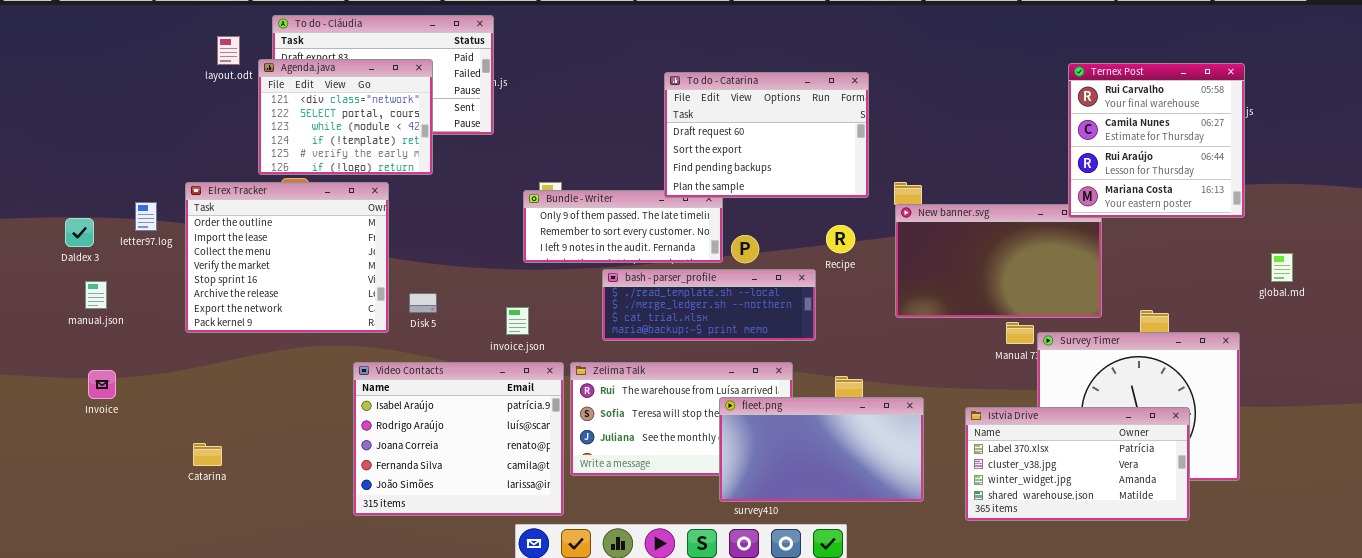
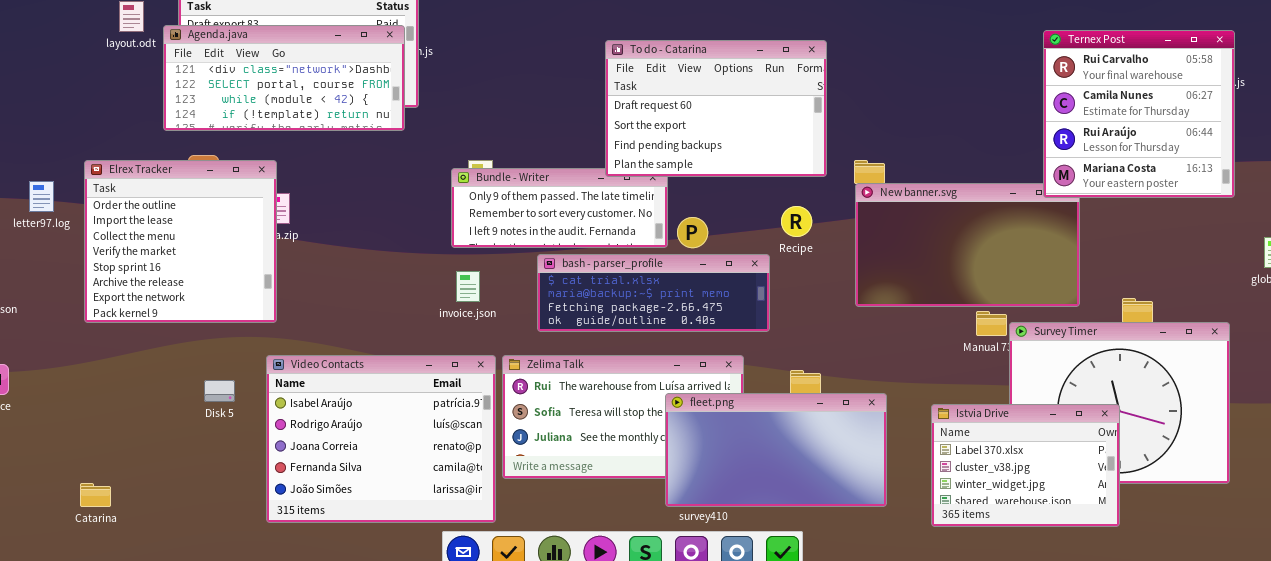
Agenda.java: [258,59,433,175] -> [163,25,405,131], resized
Elrex Tracker: [185,182,389,333] -> [84,160,277,323], resized
bash - parser_profile: [602,269,816,341] -> [537,254,770,332], scrolled down 2 rows
Disk 5: [409,293,437,313] -> [204,380,235,402], moved
invoice.json: [506,307,529,335] -> [456,271,480,302], moved
Istvia Drive: [965,407,1190,521] -> [931,404,1120,527], resized
Catarina: [193,443,222,466] -> [80,483,111,507], moved

